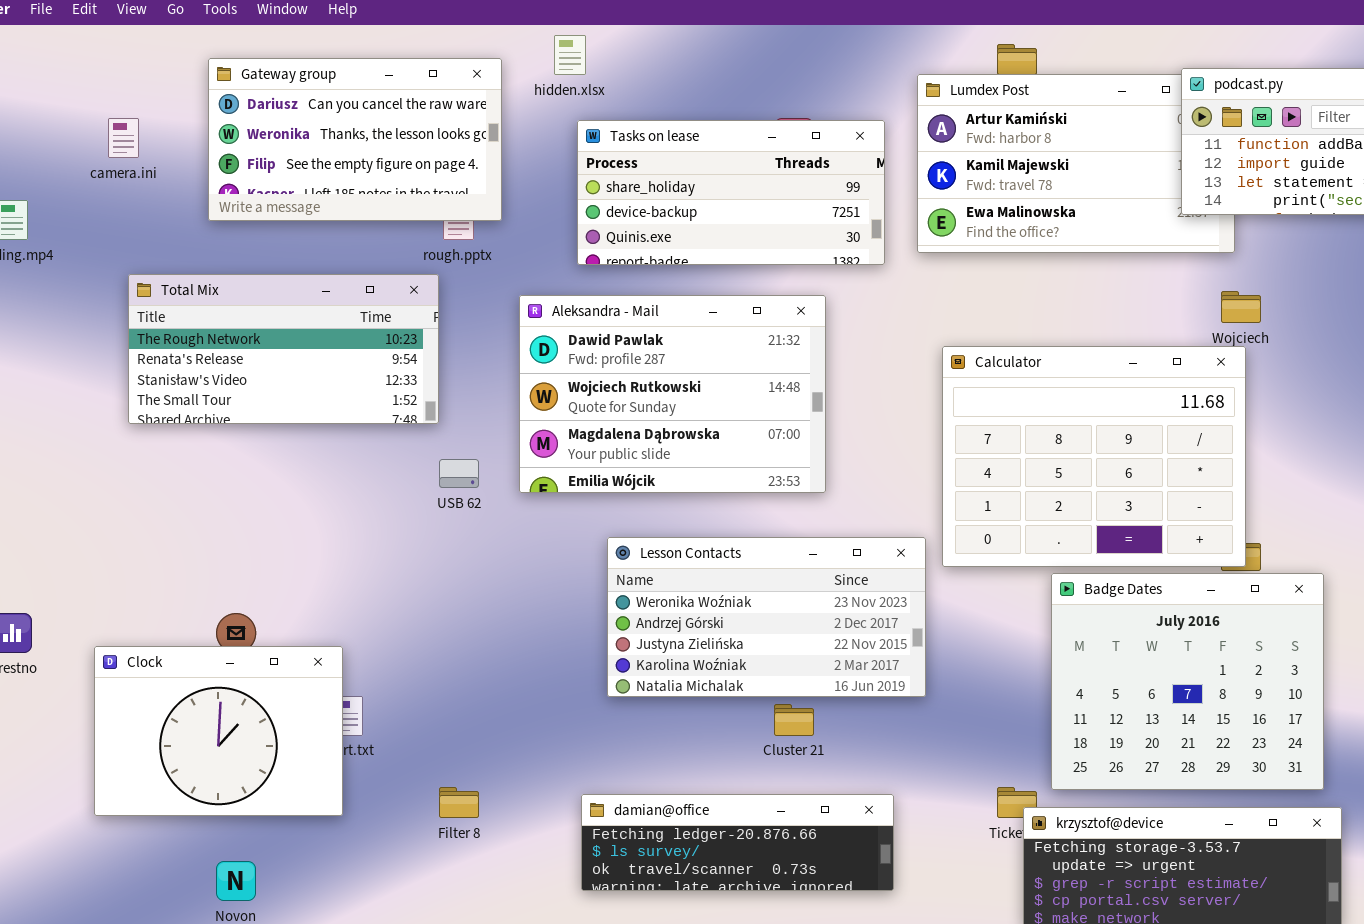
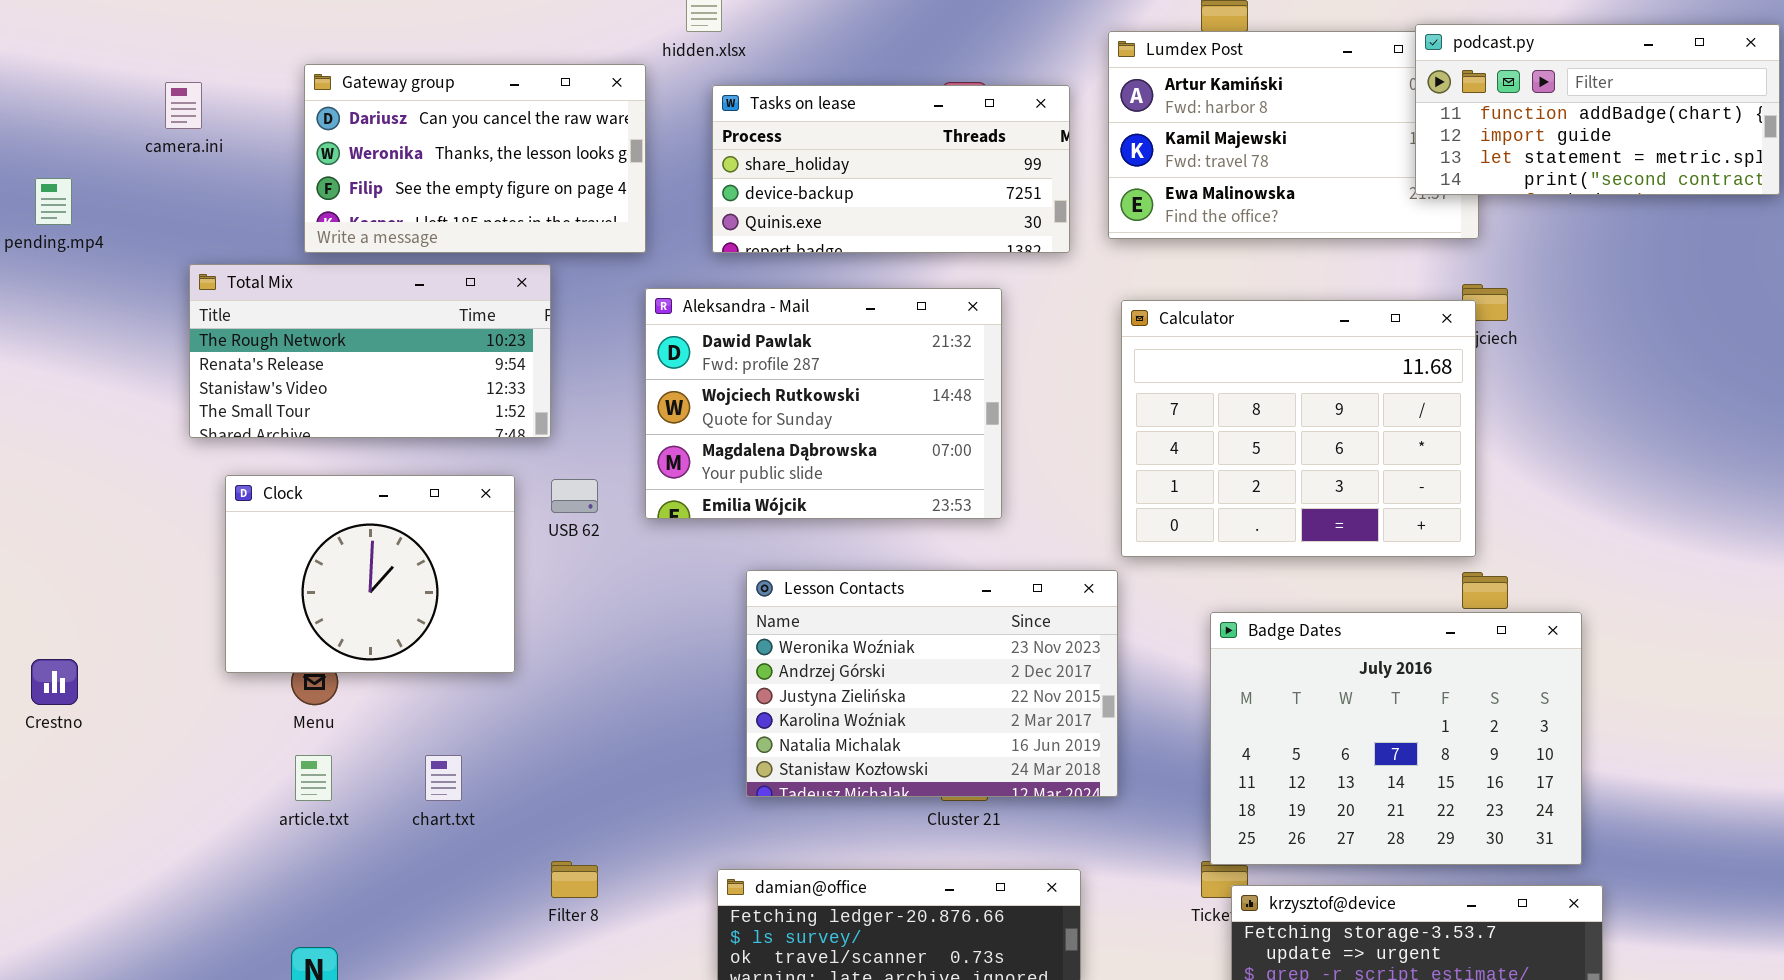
Gateway group: [208,58,502,221] -> [304,64,646,253], moved
Calculator: [942,346,1246,567] -> [1121,300,1476,557], moved
Lesson Contacts: [607,537,926,697] -> [746,570,1118,797], resized
Badge Dates: [1051,573,1324,790] -> [1210,612,1582,865], resized
Clock: [94,646,343,816] -> [225,475,515,673], moved

